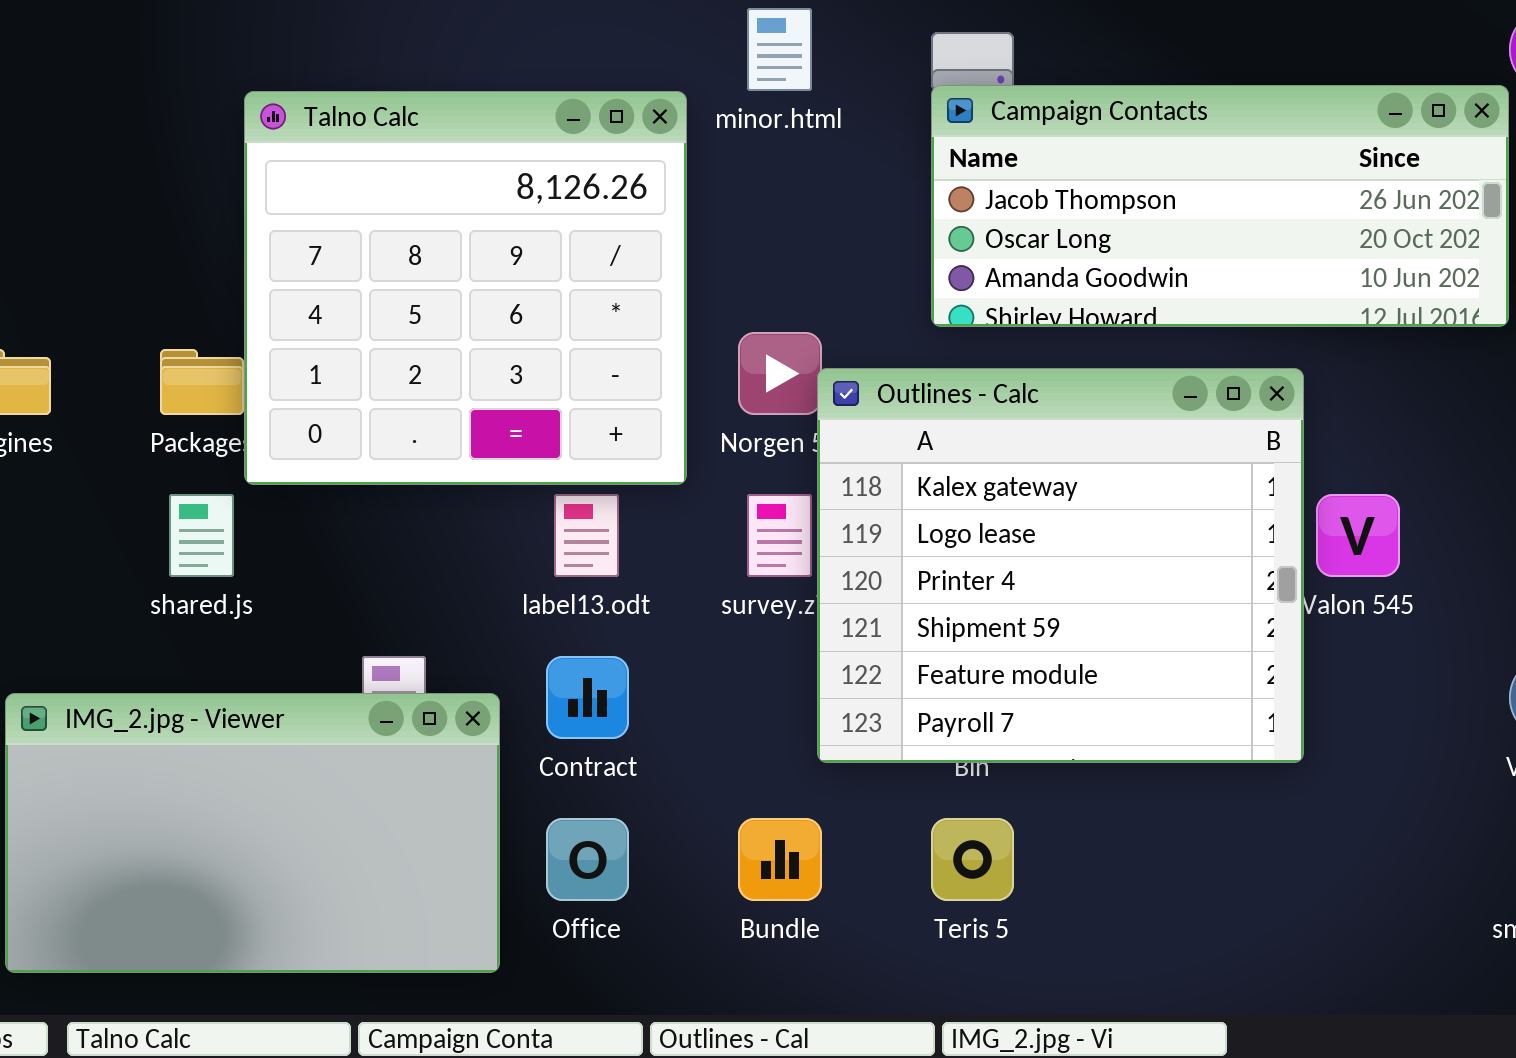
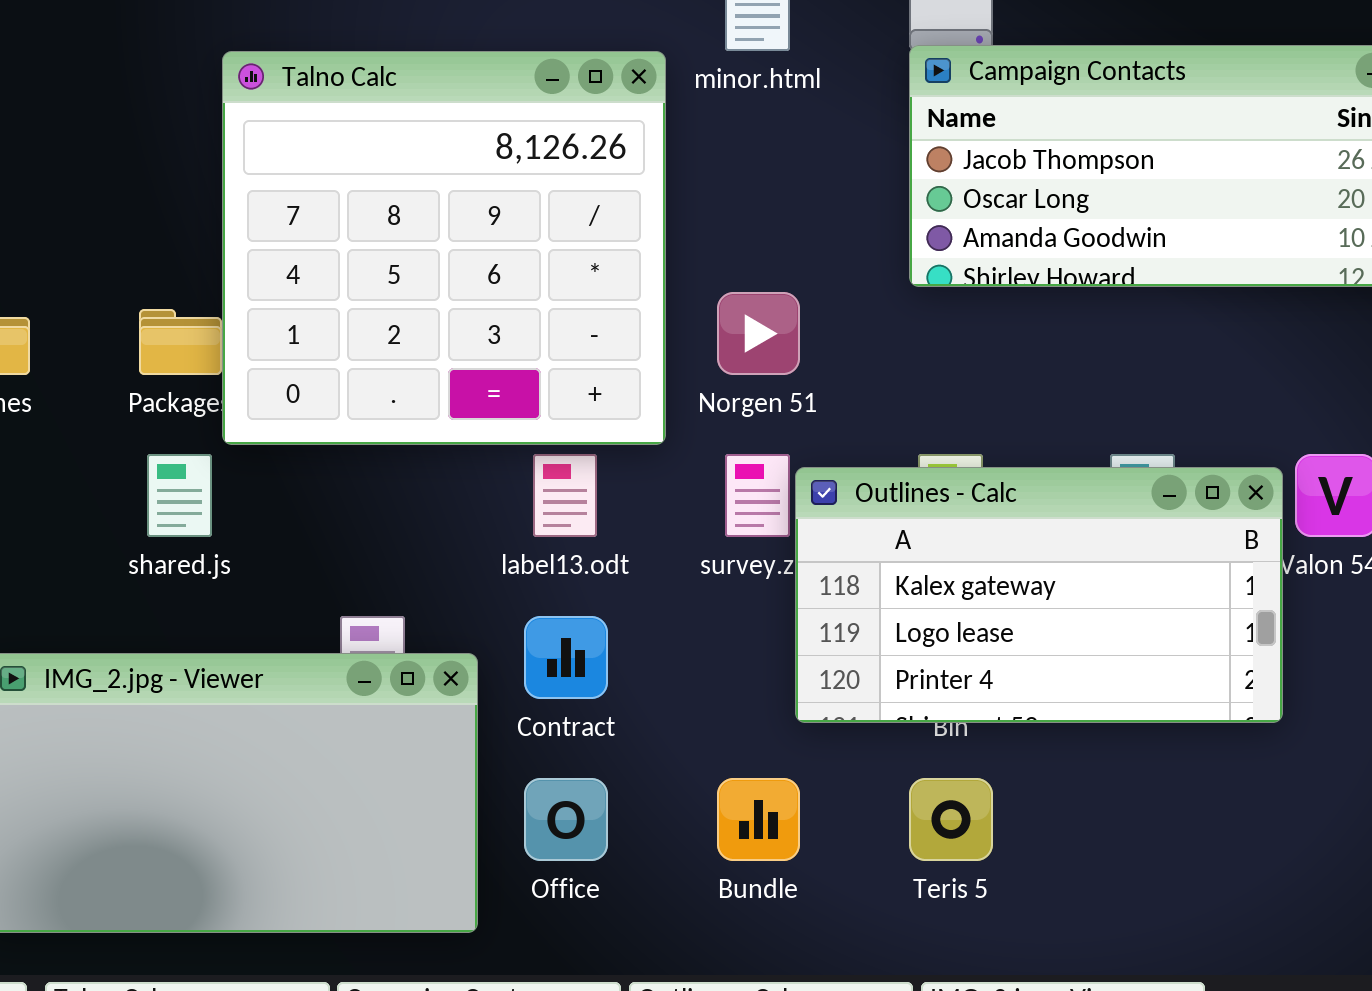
Outlines - Calc: [817,368,1304,763] -> [795,467,1283,723], resized

